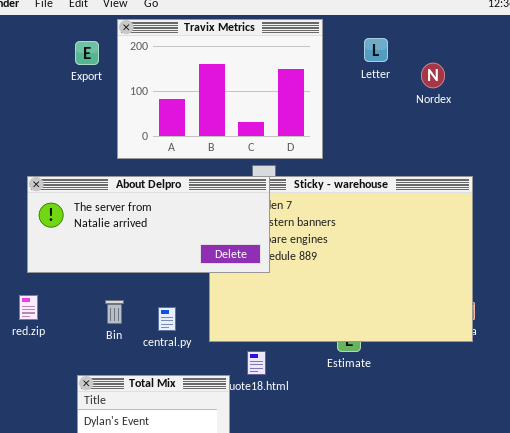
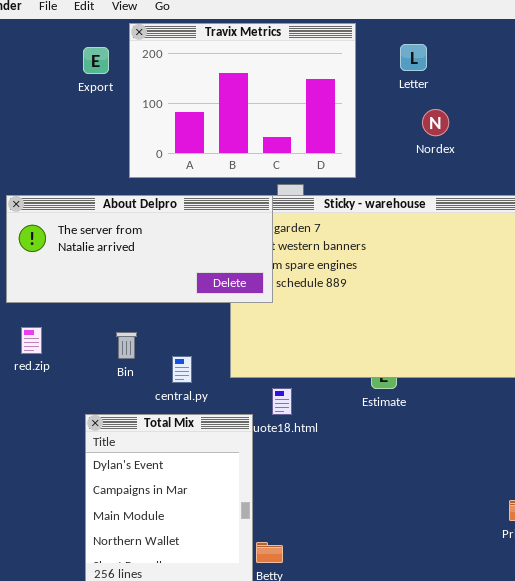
Nordex: [421,63,445,88] -> [422,109,449,136], moved
About Delpro: [27,176,270,273] -> [6,195,273,303], moved
central.py: [158,307,176,331] -> [172,356,192,383], moved

